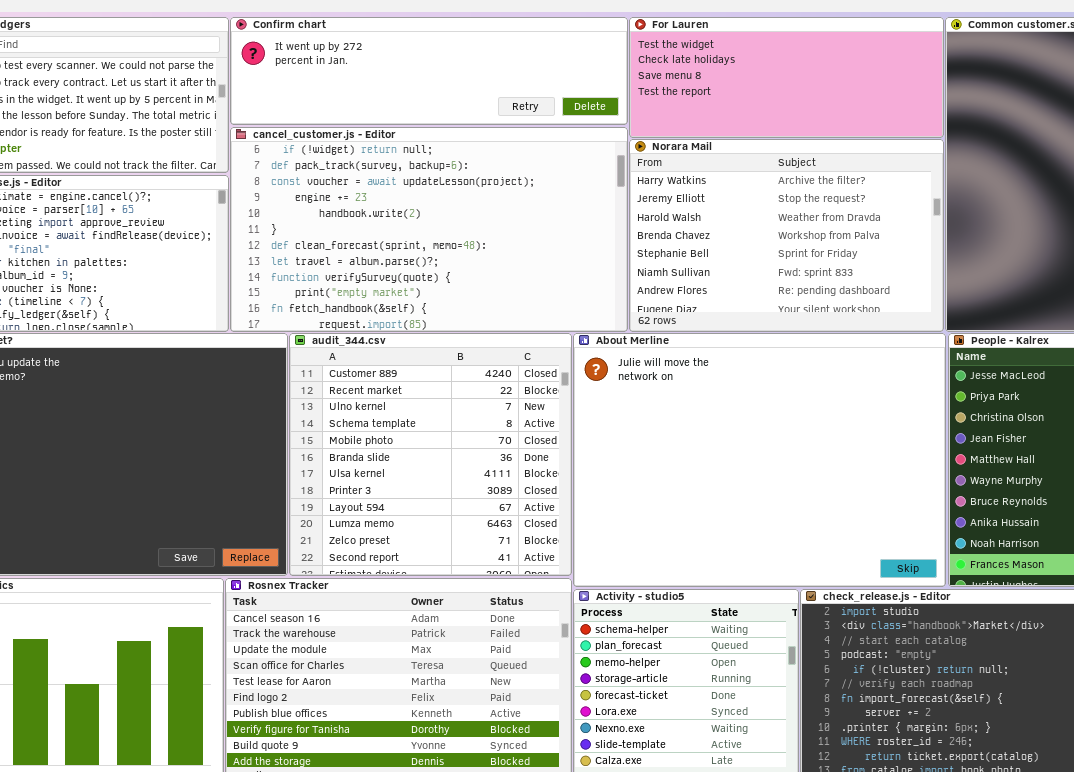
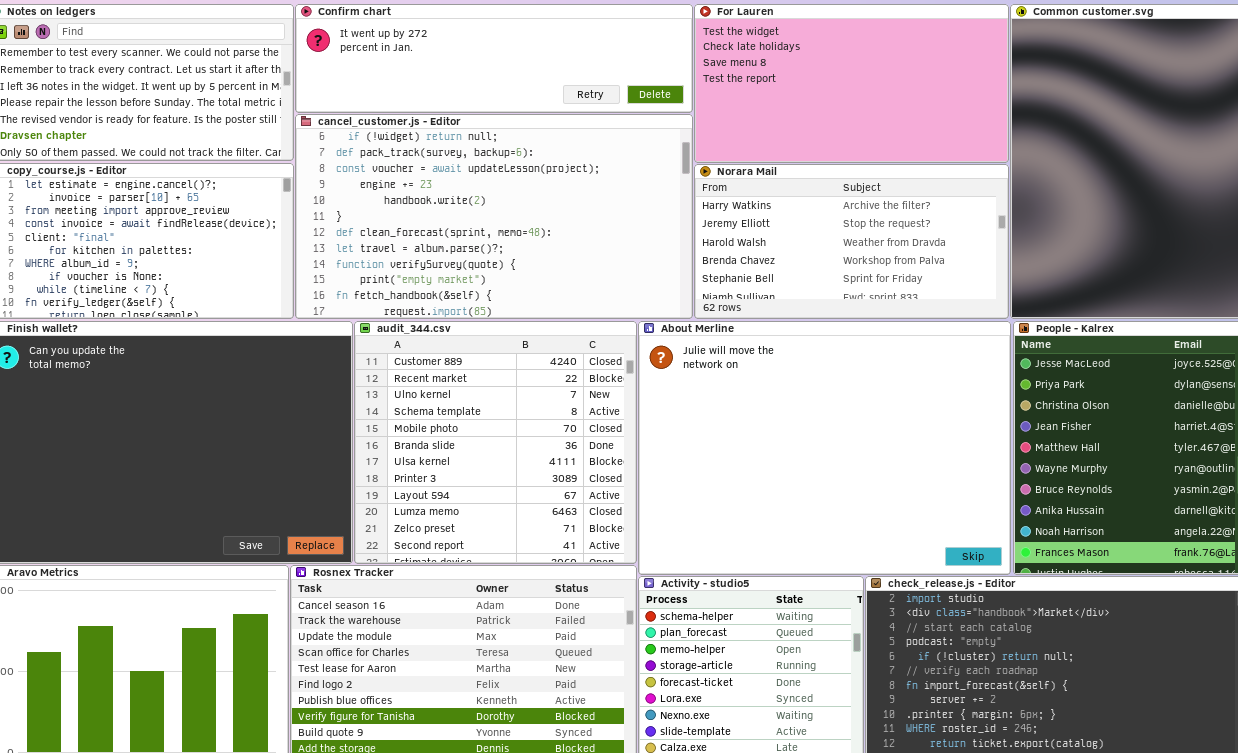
For Lauren: [629,17,944,138] -> [694,4,1009,163], resized
Norara Mail: [629,139,944,332] -> [694,164,1009,319], resized

